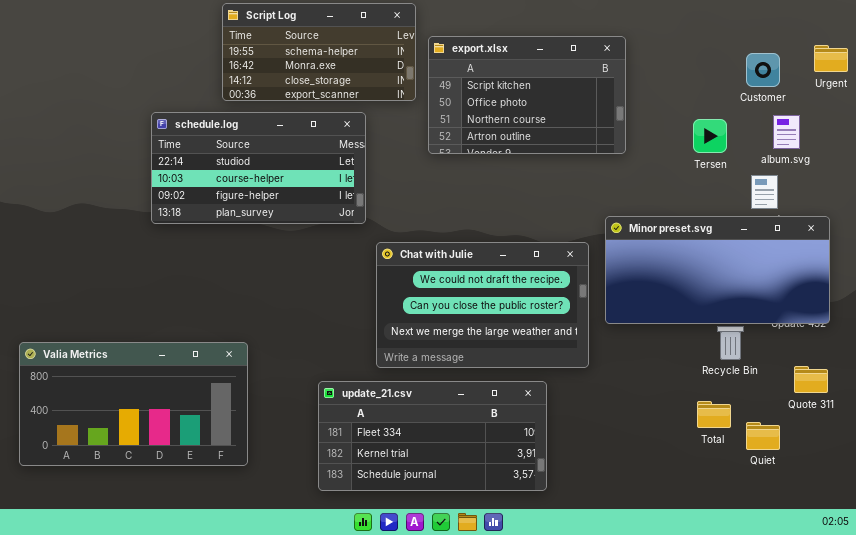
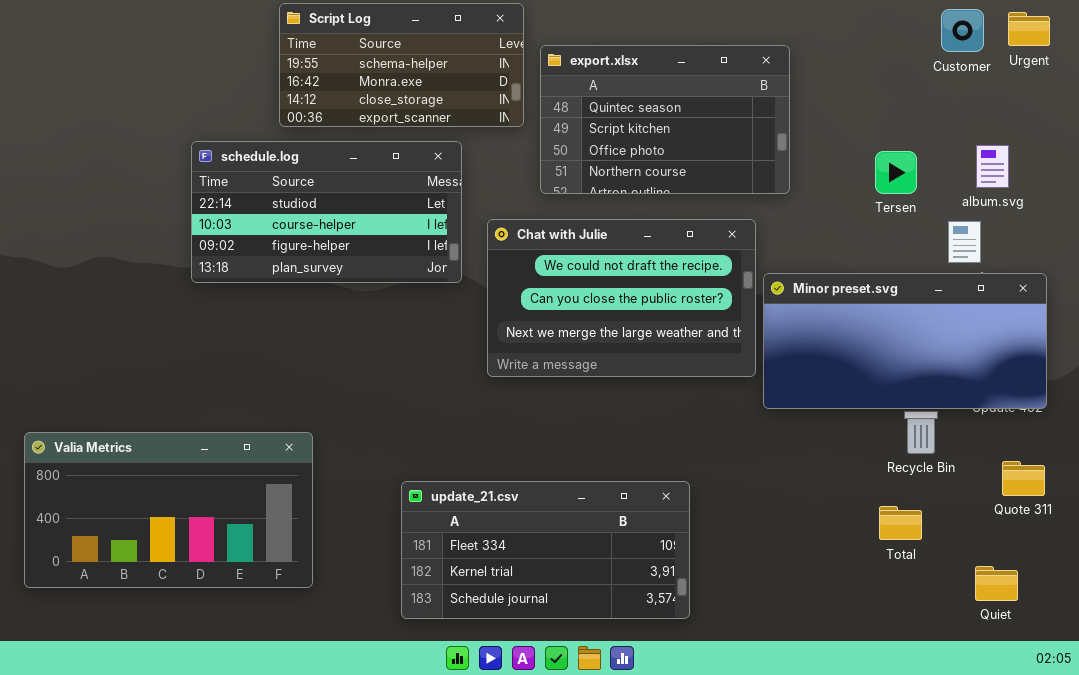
export.xlsx: [428,36,626,154] -> [540,45,790,194], scrolled up 1 row
Urgent: [814,45,848,72] -> [1008,12,1050,46], moved
Customer: [746,53,780,87] -> [941,9,984,52], moved
Chat with Julie: [376,242,589,368] -> [487,219,756,377], moved
Quiet: [746,422,780,450] -> [975,566,1018,601], moved

